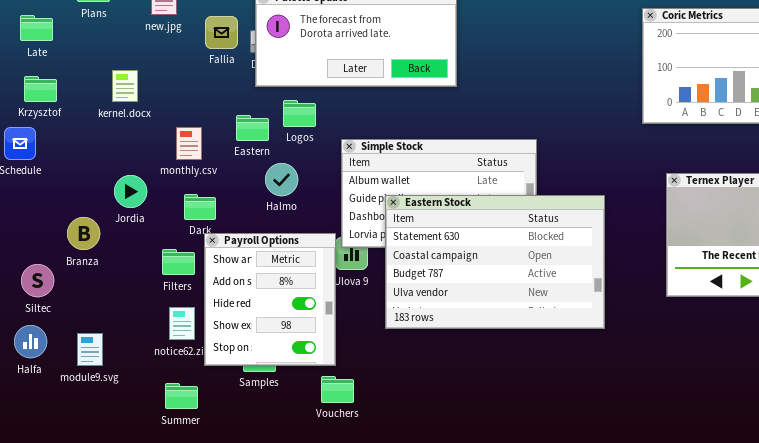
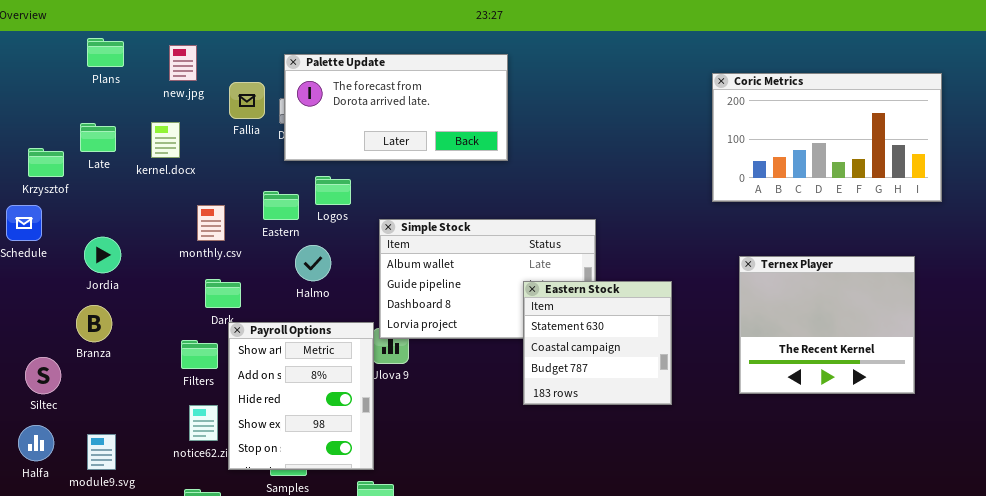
Late: [20,15,53,41] -> [80,123,116,152], moved
kernel.docx: [112,70,138,102] -> [151,122,180,158], moved
Jordia: [114,175,147,208] -> [84,237,121,273], moved
Eastern Stock: [385,195,605,329] -> [523,281,672,405], resized

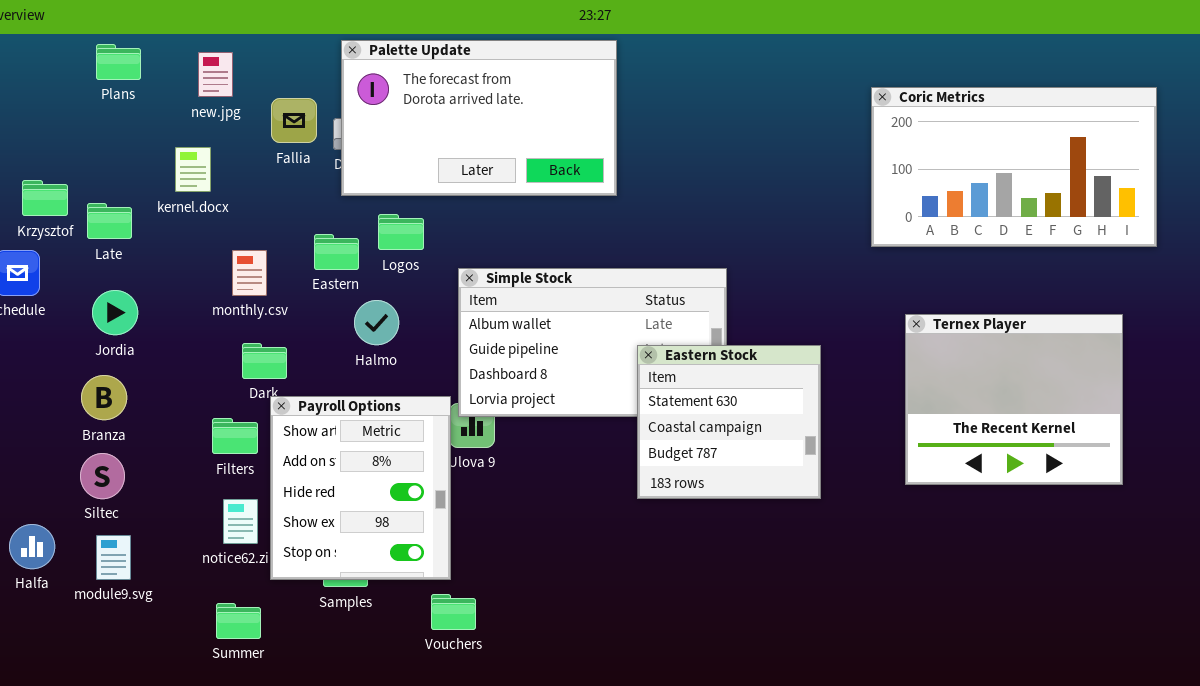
Palette Update: [284,54,508,161] -> [341,40,617,196], resized
Late: [80,123,116,152] -> [87,203,132,239], moved
Siltec: [25,357,61,394] -> [80,453,125,499], moved

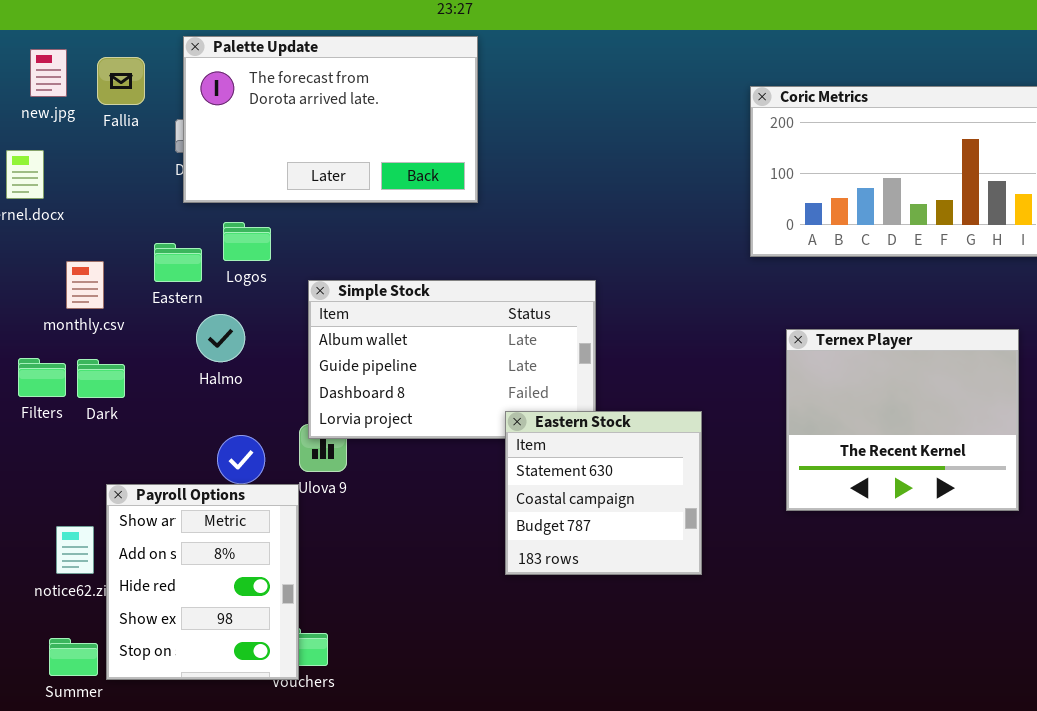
Fallia: [271,98,317,143] -> [97,57,145,105], moved
Eastern Stock: [637,345,821,499] -> [505,411,702,575], moved
Payroll Options: [270,396,451,580] -> [106,484,299,680], moved
Filters: [212,418,258,454] -> [18,358,66,397], moved

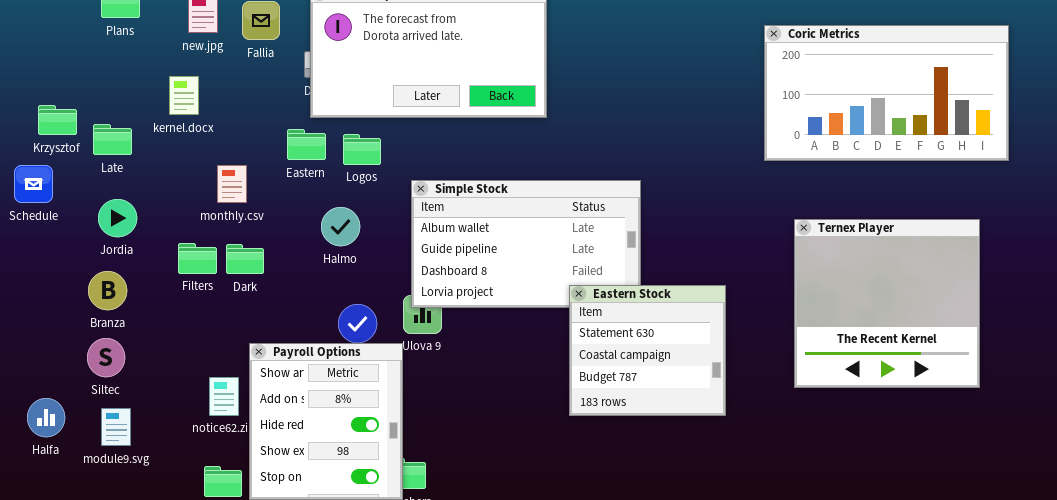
Eastern: [154,243,202,282] -> [287,129,326,160], moved
Ternex Player: [786,329,1019,511] -> [794,219,980,388], resized

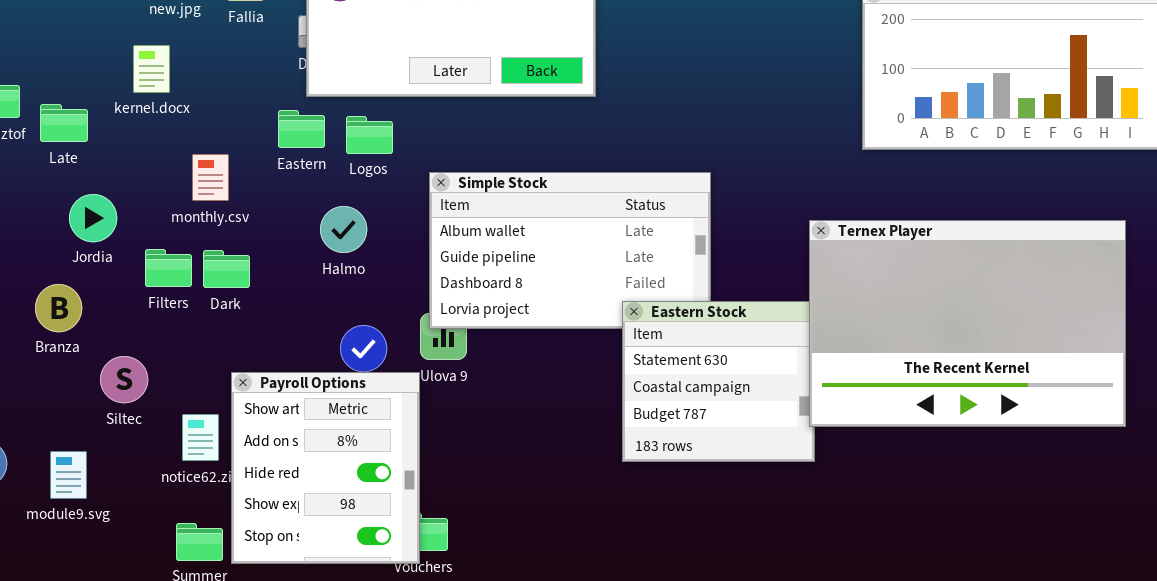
Jordia: [98,199,137,237] -> [69,194,117,242], moved
Ternex Player: [794,219,980,388] -> [809,220,1126,427], resized
Siltec: [87,338,125,377] -> [100,356,148,403], moved

